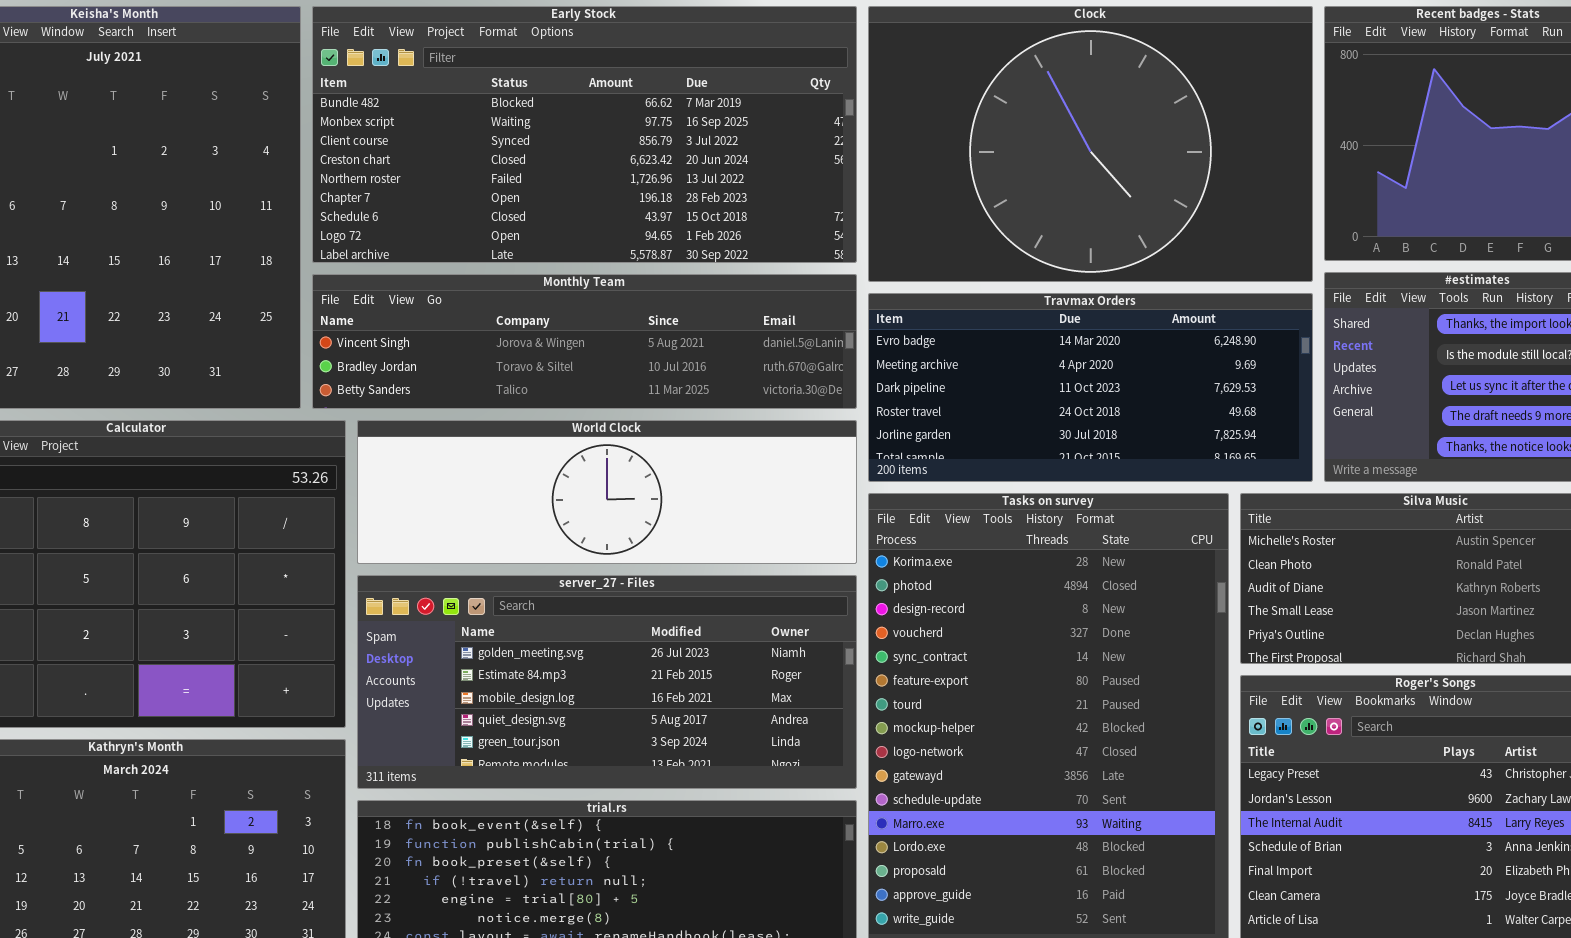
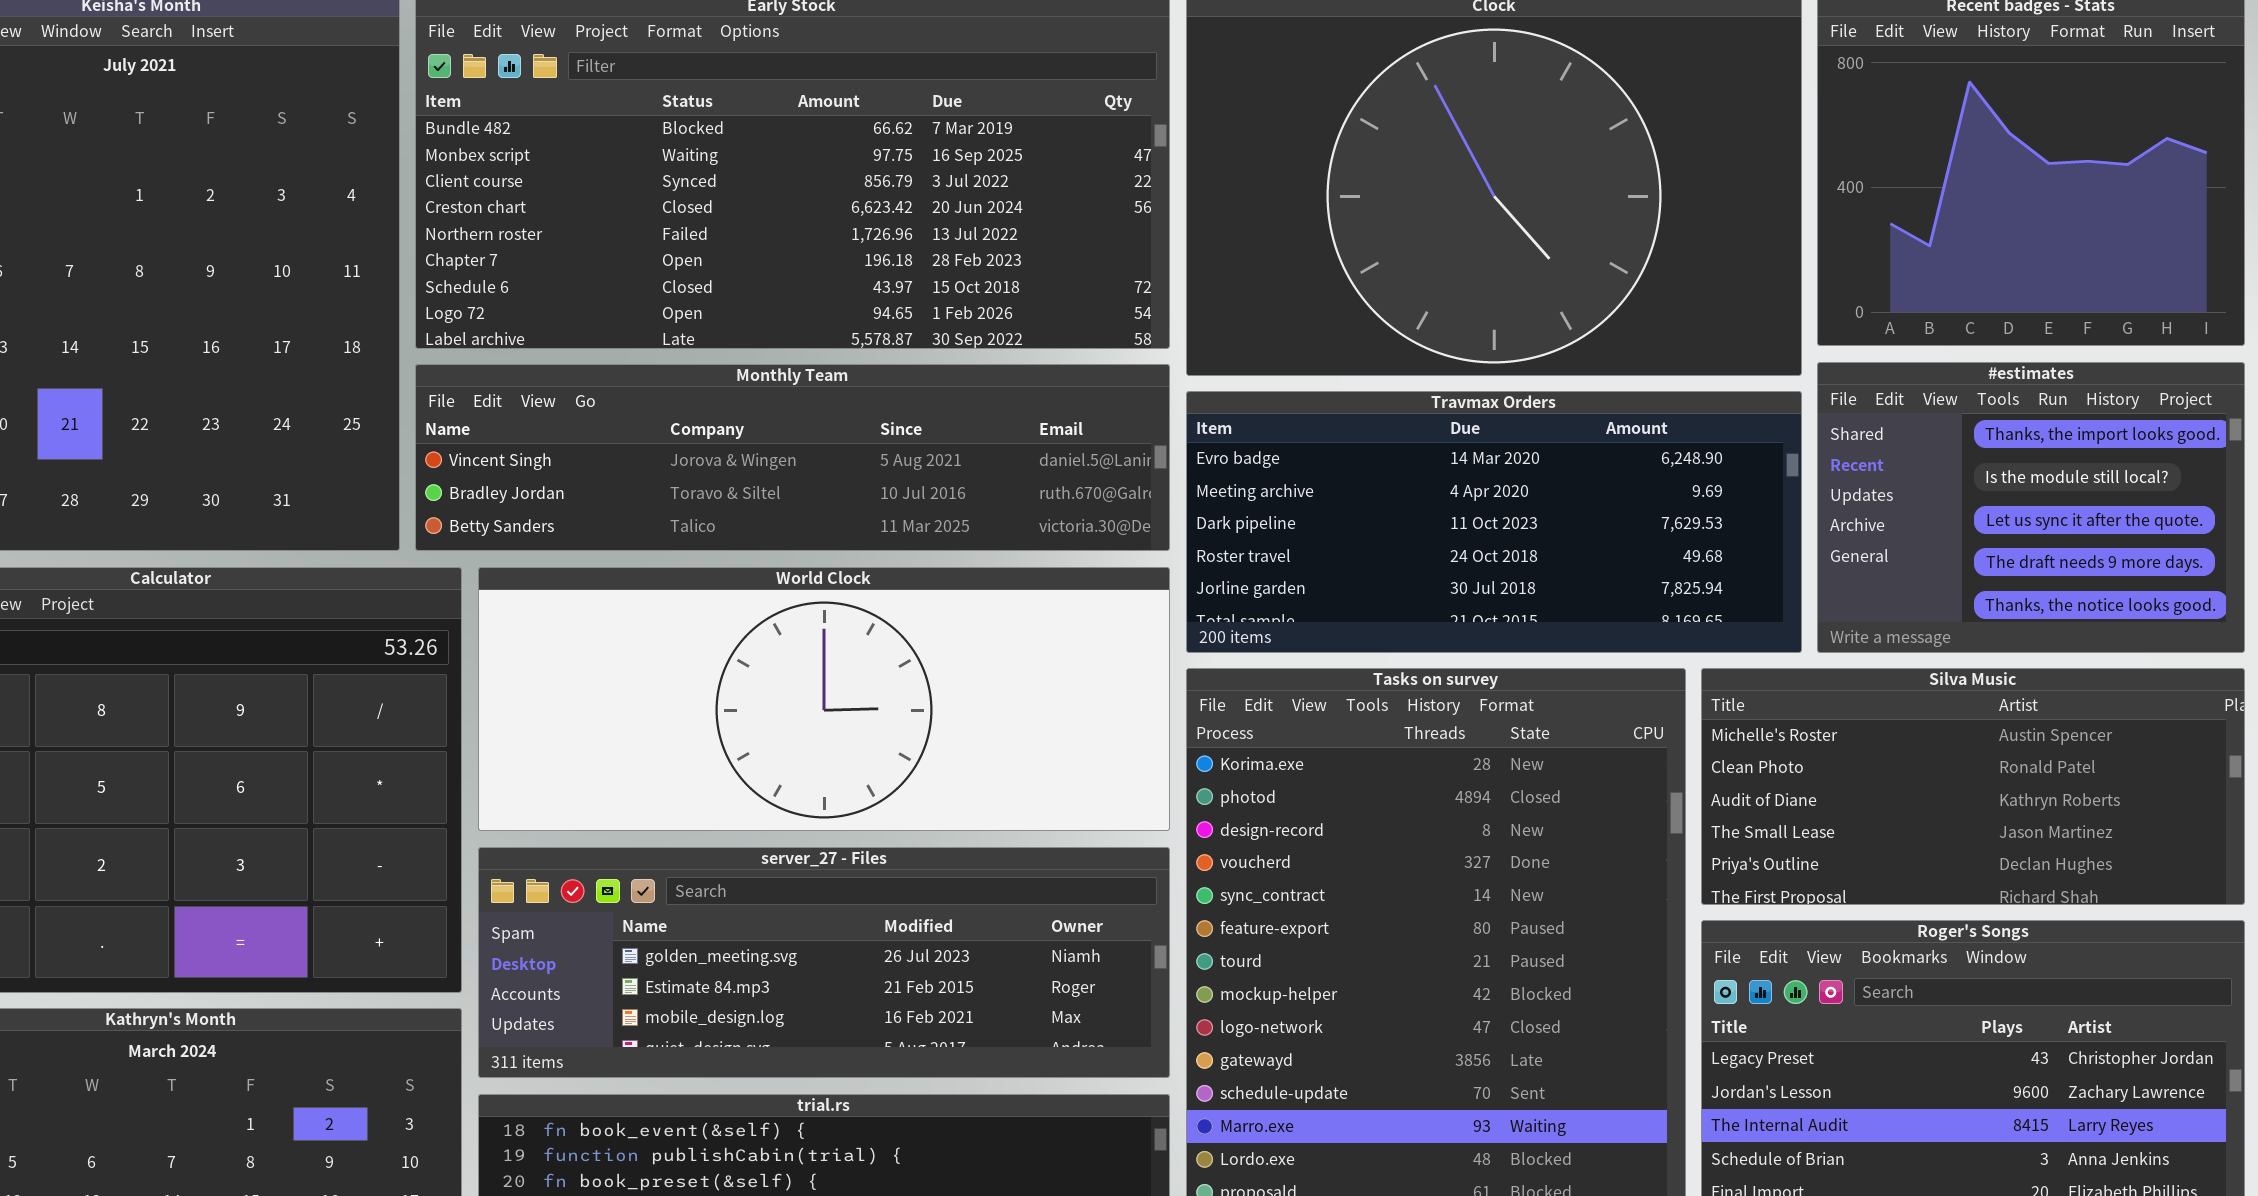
World Clock: [357,420,857,564] -> [478,567,1170,831], resized
server_27 - Files: [357,575,857,789] -> [478,847,1170,1078], resized

